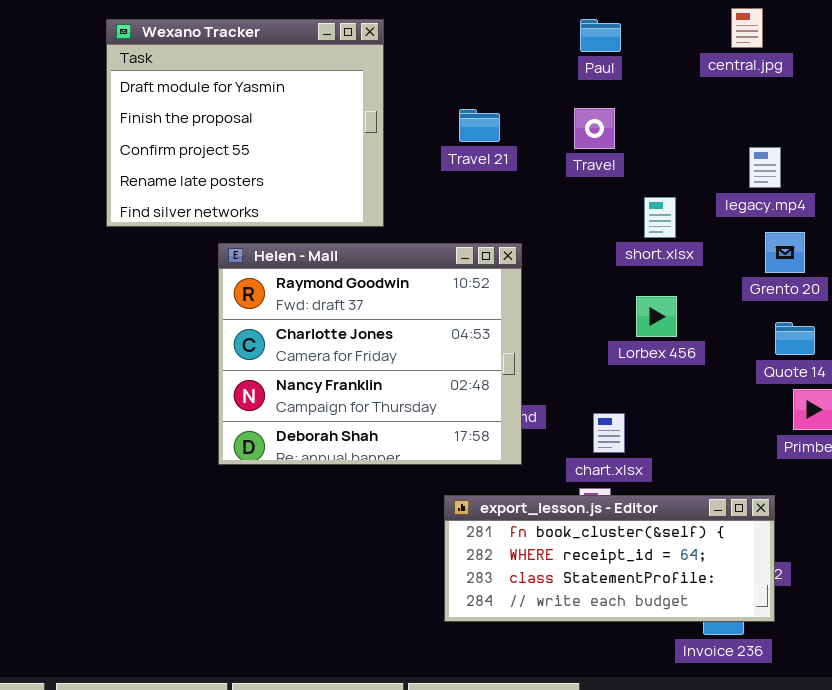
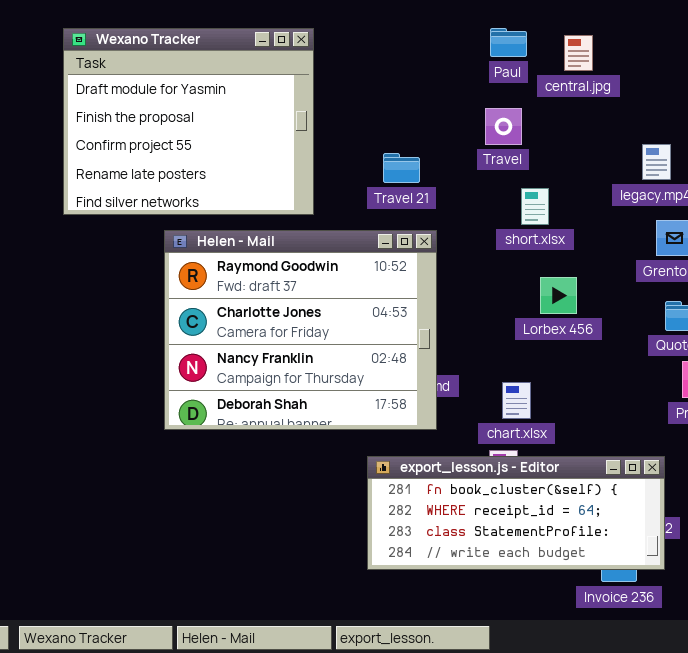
central.jpg: [731,8,763,48] -> [564,35,593,71], moved
Travel 21: [459,109,500,142] -> [383,153,420,183], moved
short.xlsx: [644,197,676,238] -> [521,188,549,225], moved

